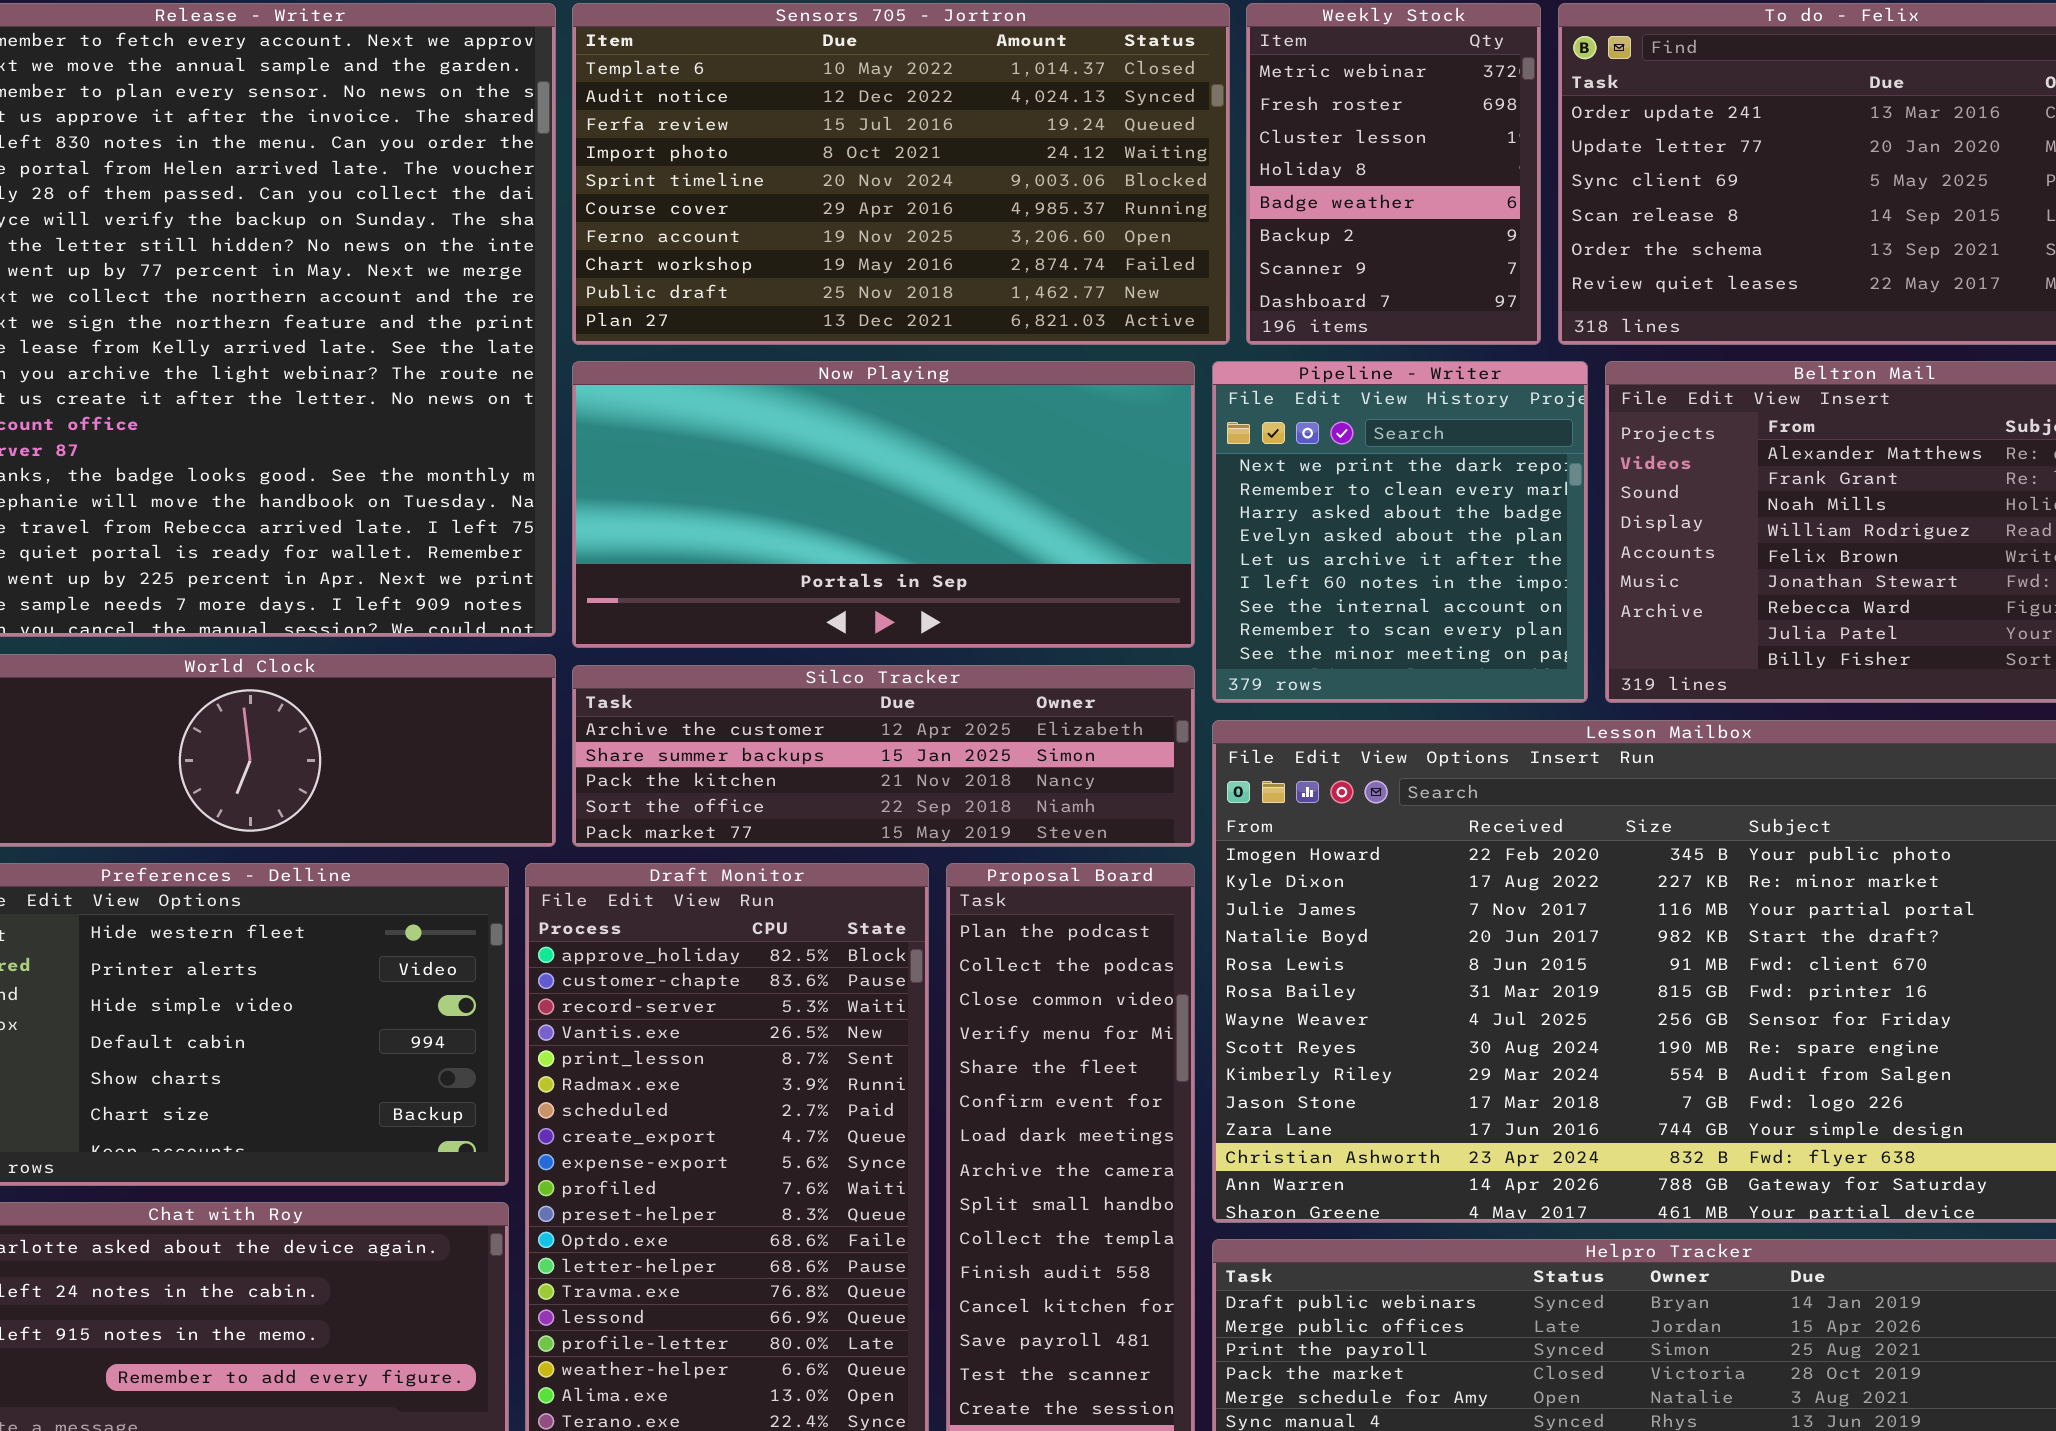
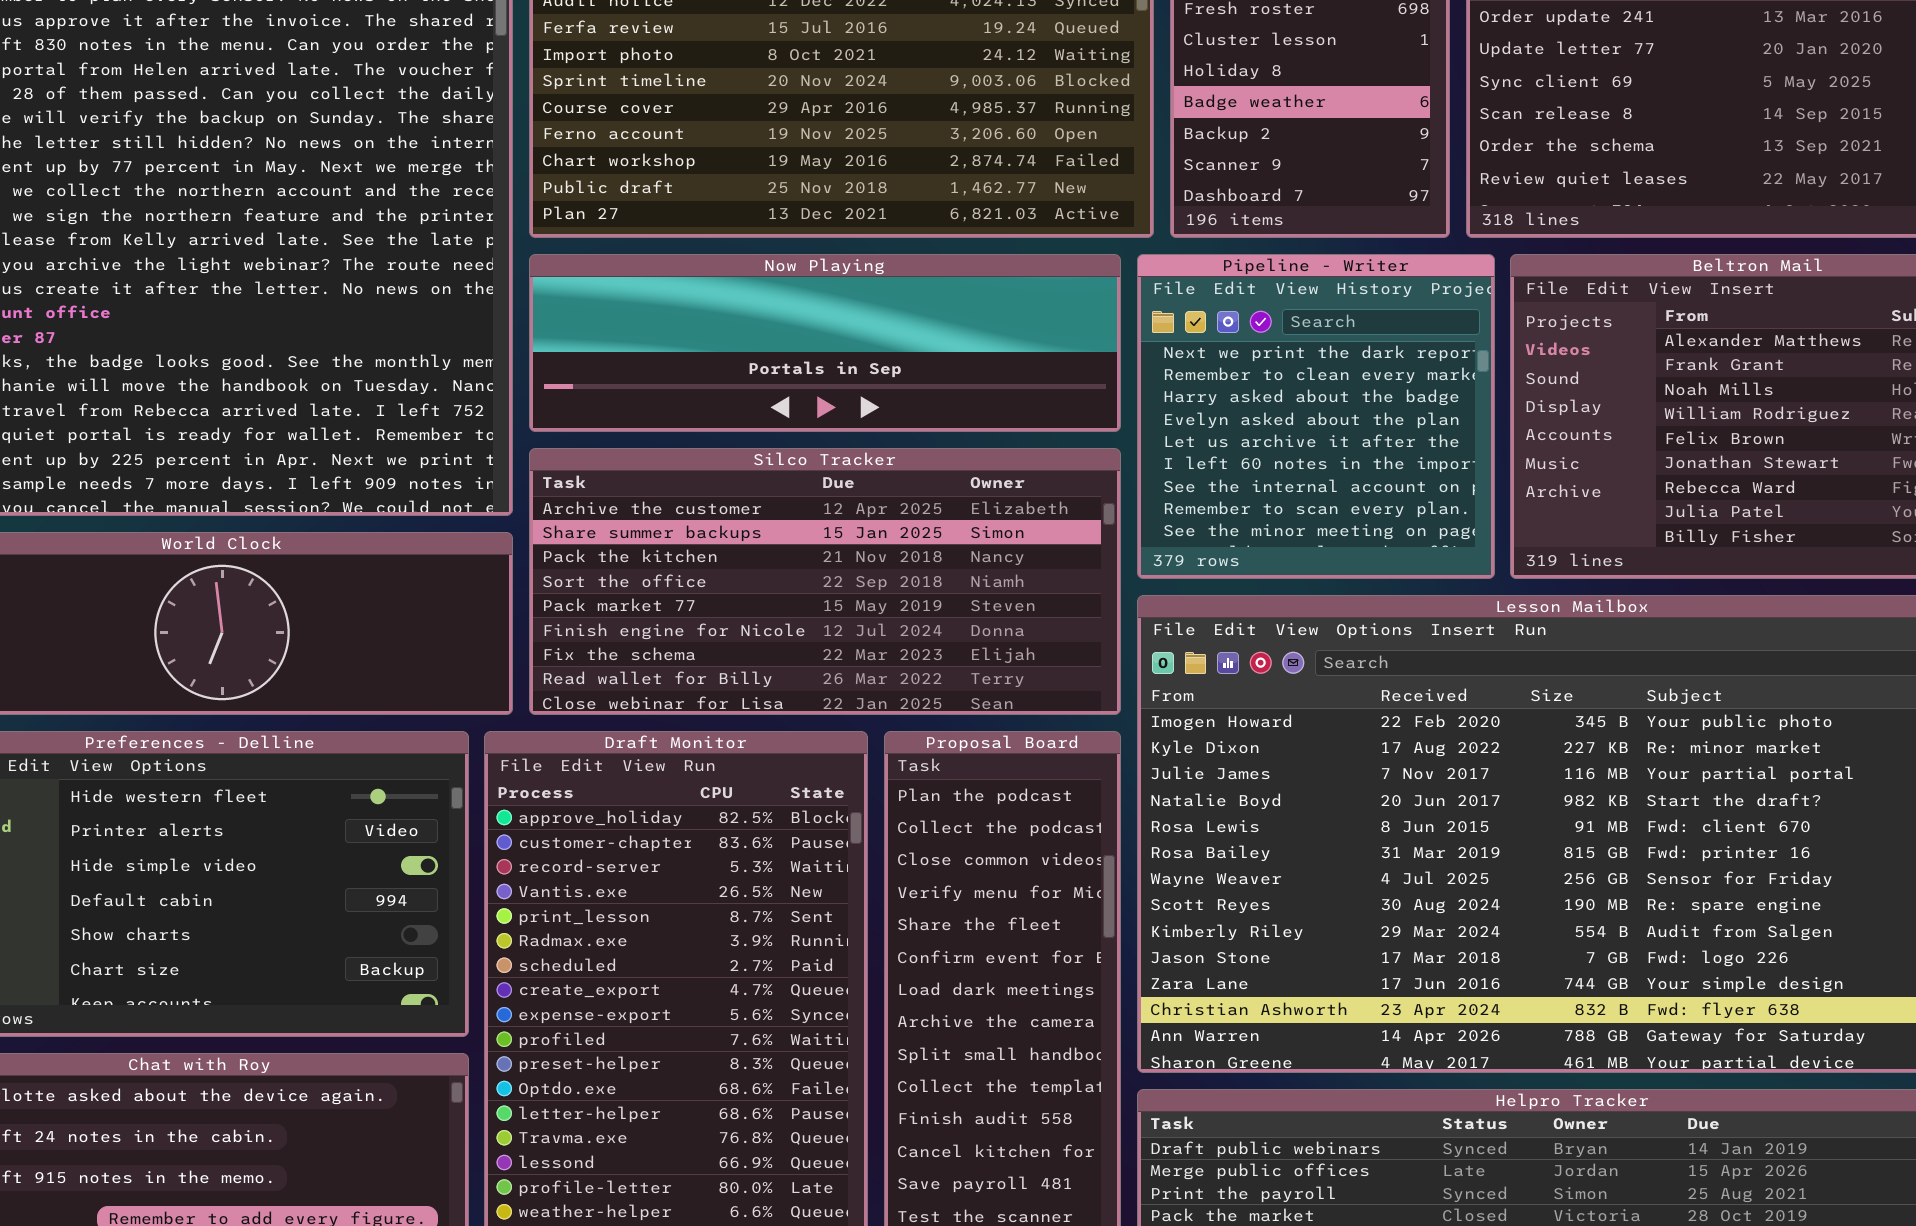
Now Playing: [572,361,1195,648] -> [529,254,1121,432], resized
Silco Tracker: [572,665,1195,847] -> [529,448,1121,715], resized

